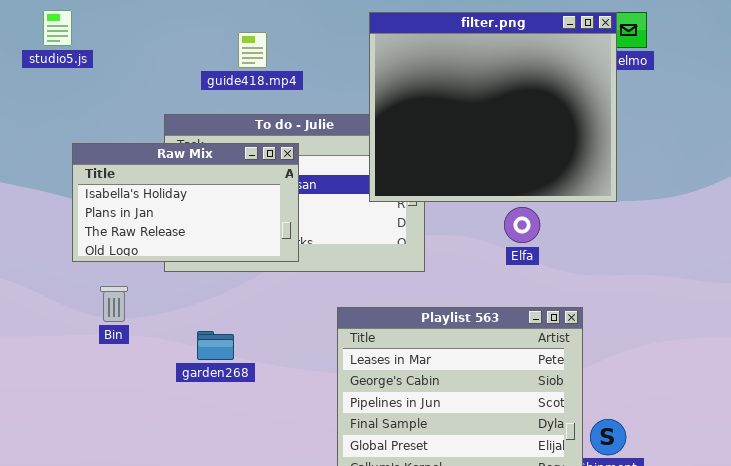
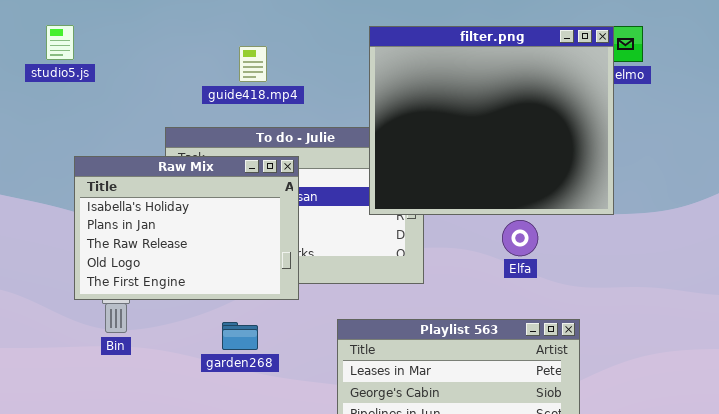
Raw Mix: [72,143,299,262] -> [74,156,299,300], resized
garden268: [197,331,234,360] -> [222,322,258,350], moved

